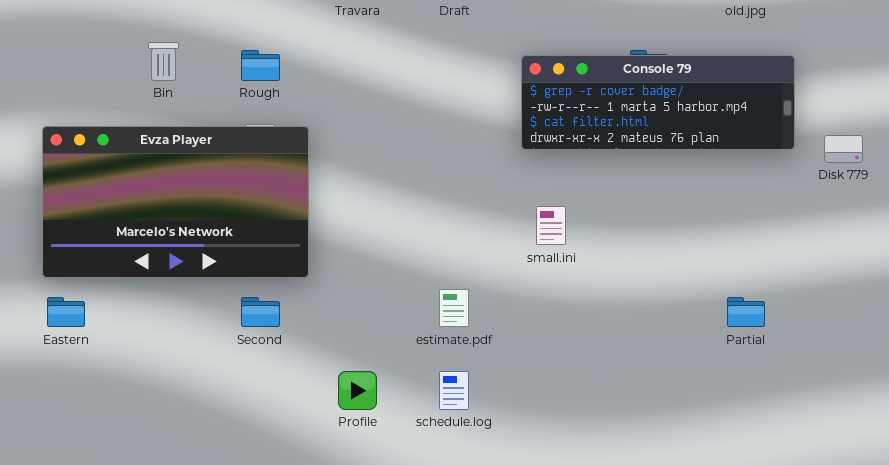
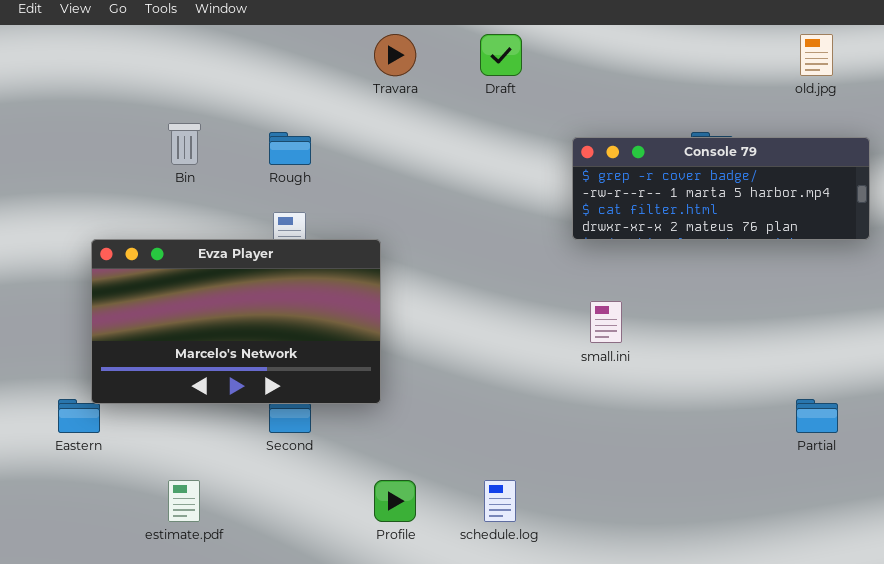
Evza Player: [42,126,309,278] -> [91,239,381,404], moved
estimate.pdf: [439,289,469,327] -> [168,480,200,522], moved

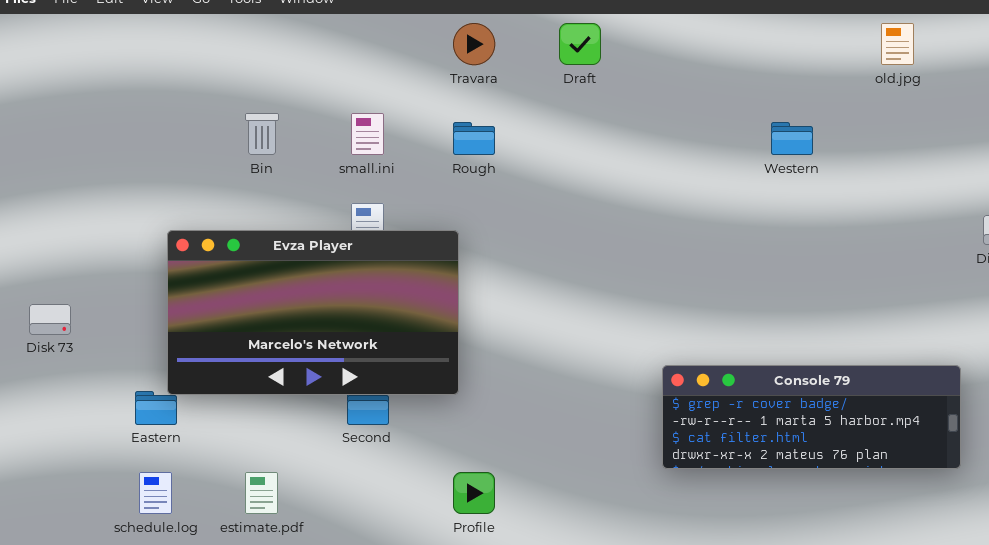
Rough: [269,132,311,165] -> [453,122,495,155], moved
Console 79: [572,137,870,240] -> [662,365,961,469], moved
small.ini: [590,301,622,343] -> [351,113,384,155], moved
schedule.log: [484,480,516,522] -> [139,472,172,514], moved

